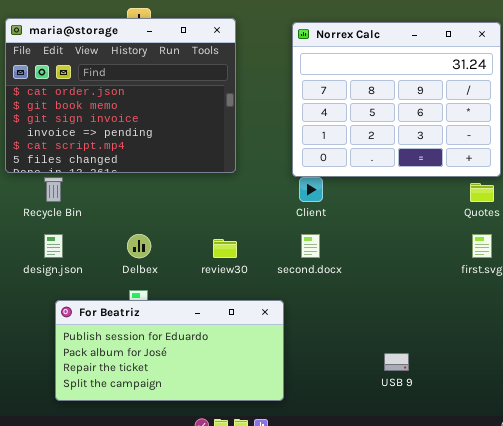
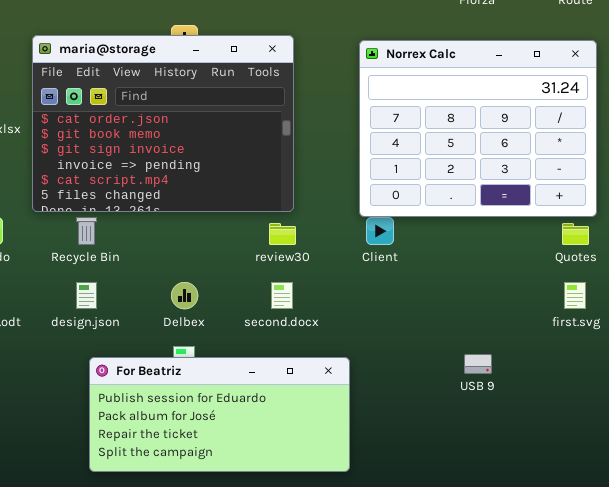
second.docx: [301,234,320,258] -> [271,282,293,309], moved
review30: [213,239,237,258] -> [269,223,296,245], moved
USB 9: [384,353,409,371] -> [464,354,492,374], moved

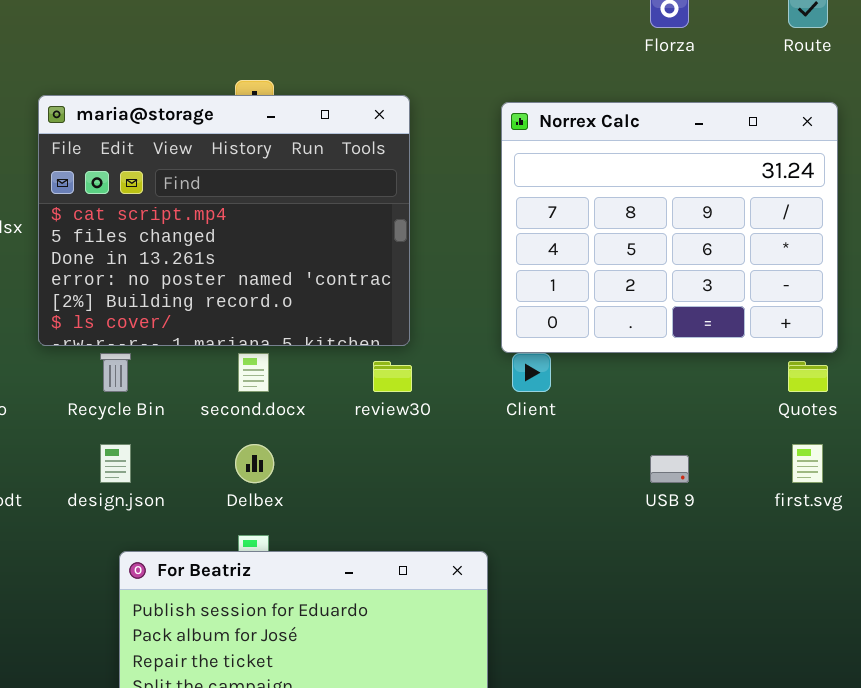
maria@storage: [32,35,294,212] -> [38,95,410,346], scrolled down 4 rows
second.docx: [271,282,293,309] -> [238,353,269,392], moved
USB 9: [464,354,492,374] -> [650,455,689,483], moved

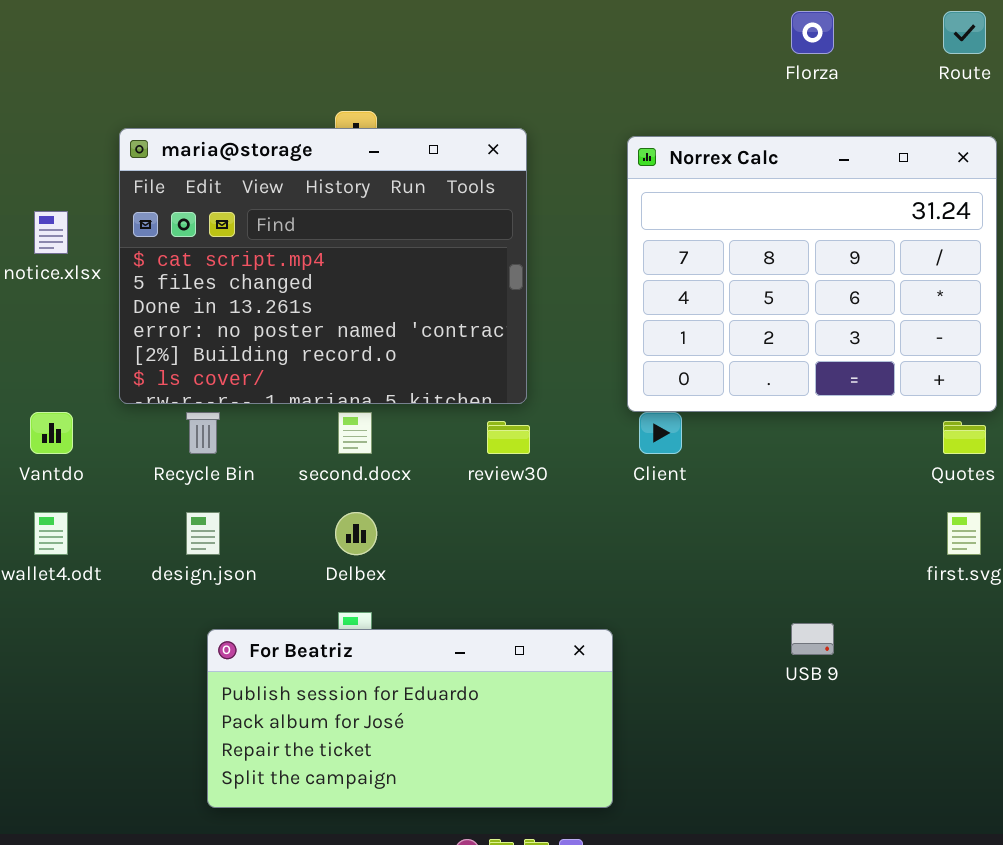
USB 9: [650,455,689,483] -> [791,623,834,655], moved

